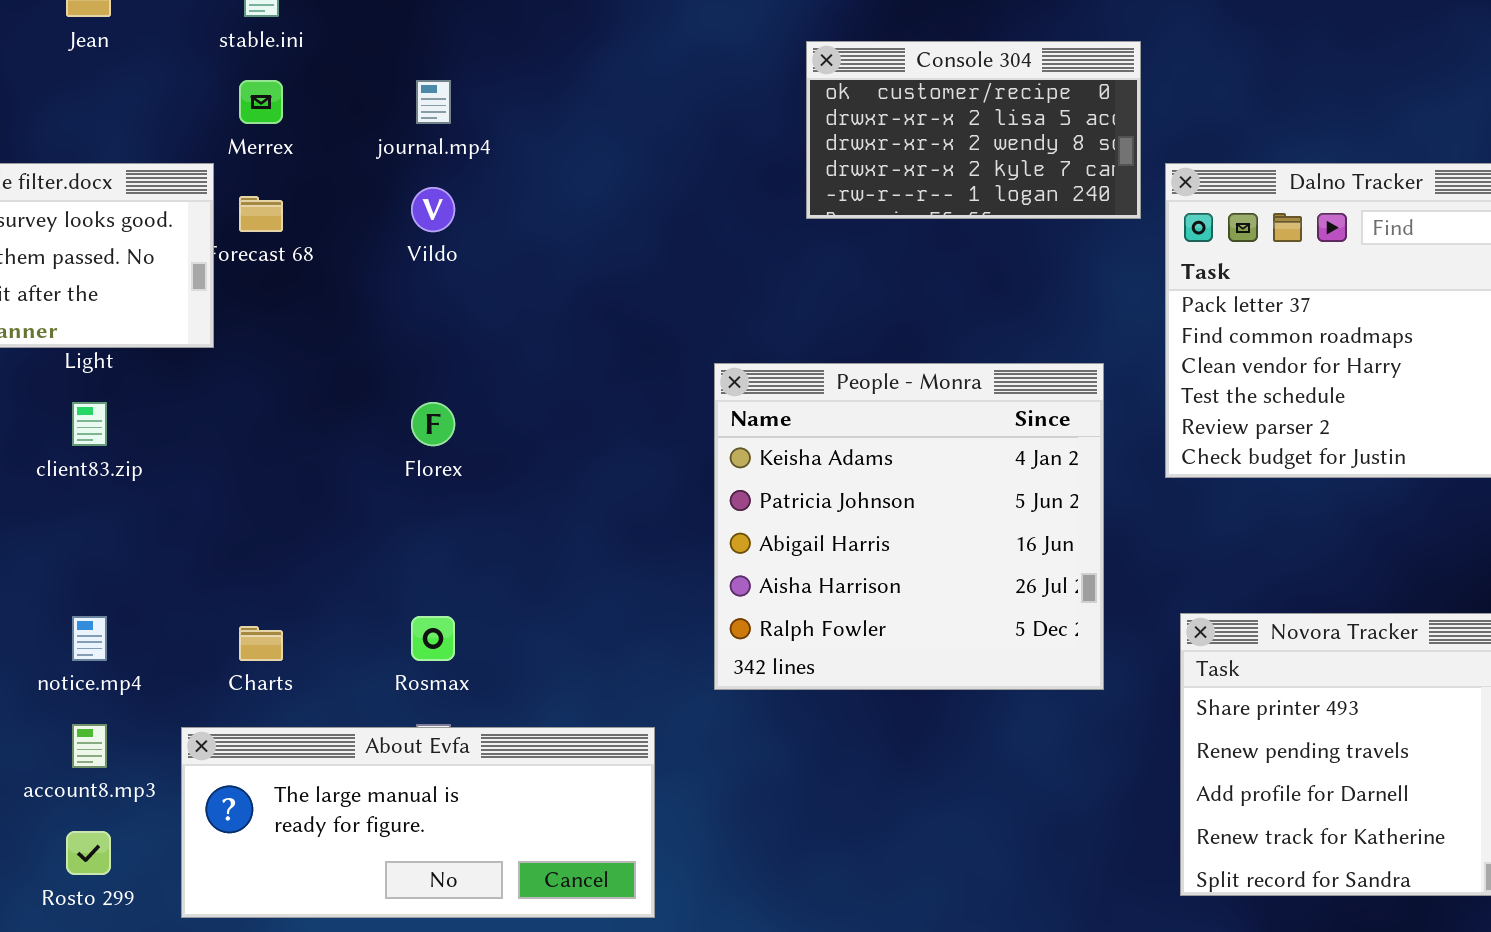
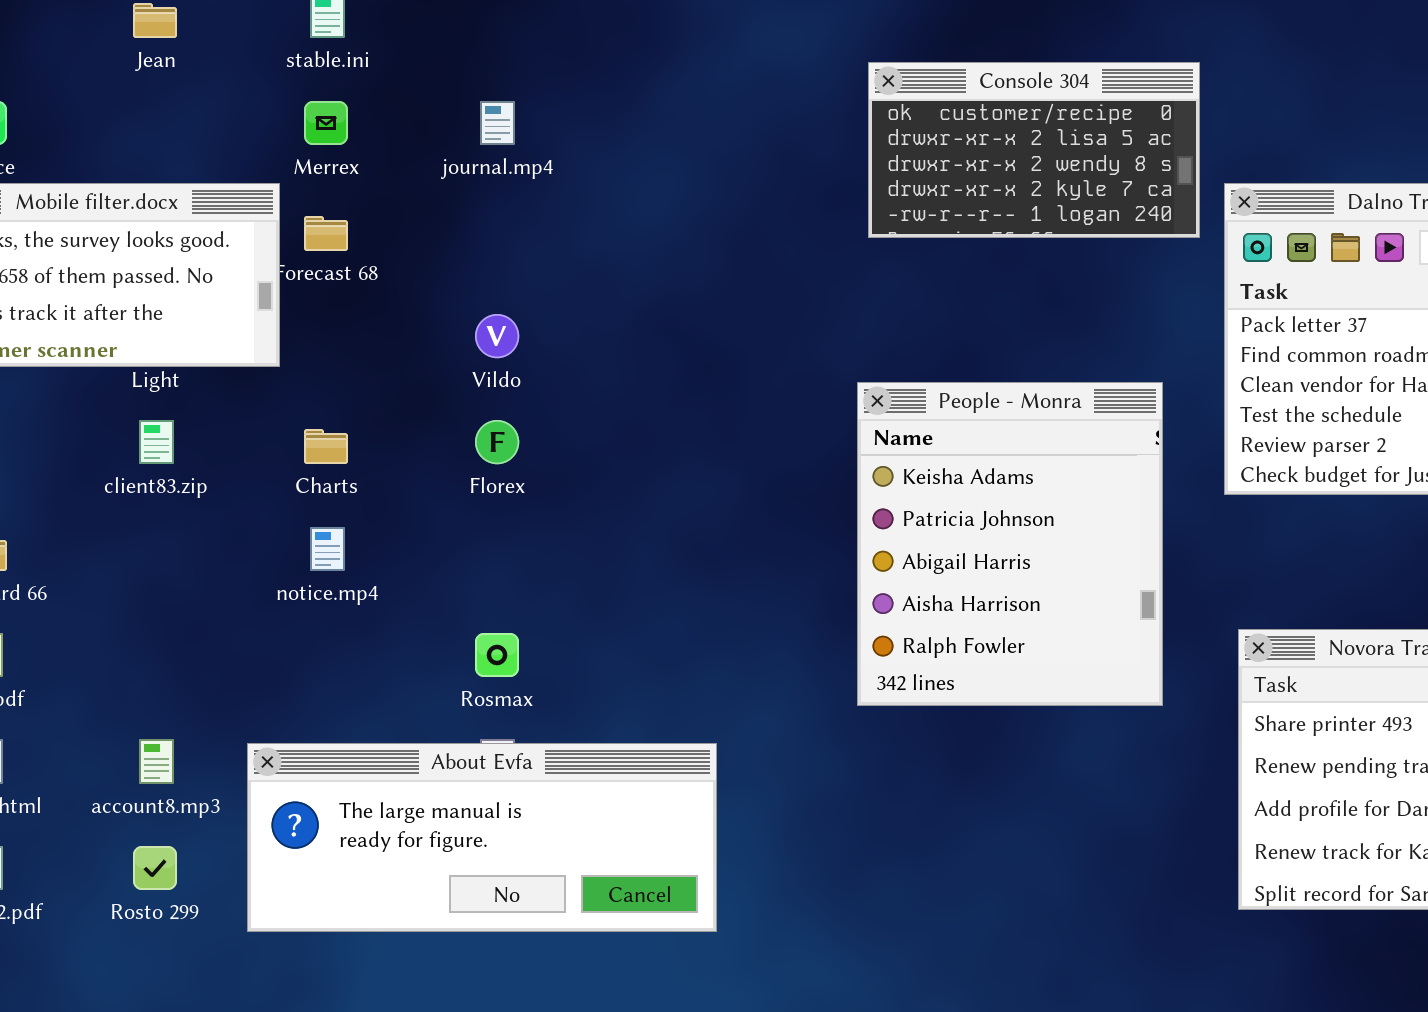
Vildo: [411,187,455,232] -> [475,314,519,358], moved
People - Monra: [714,363,1104,690] -> [857,382,1163,706], resized
notice.mp4: [72,616,107,661] -> [310,527,345,571], moved
Charts: [239,626,283,661] -> [304,429,348,464], moved

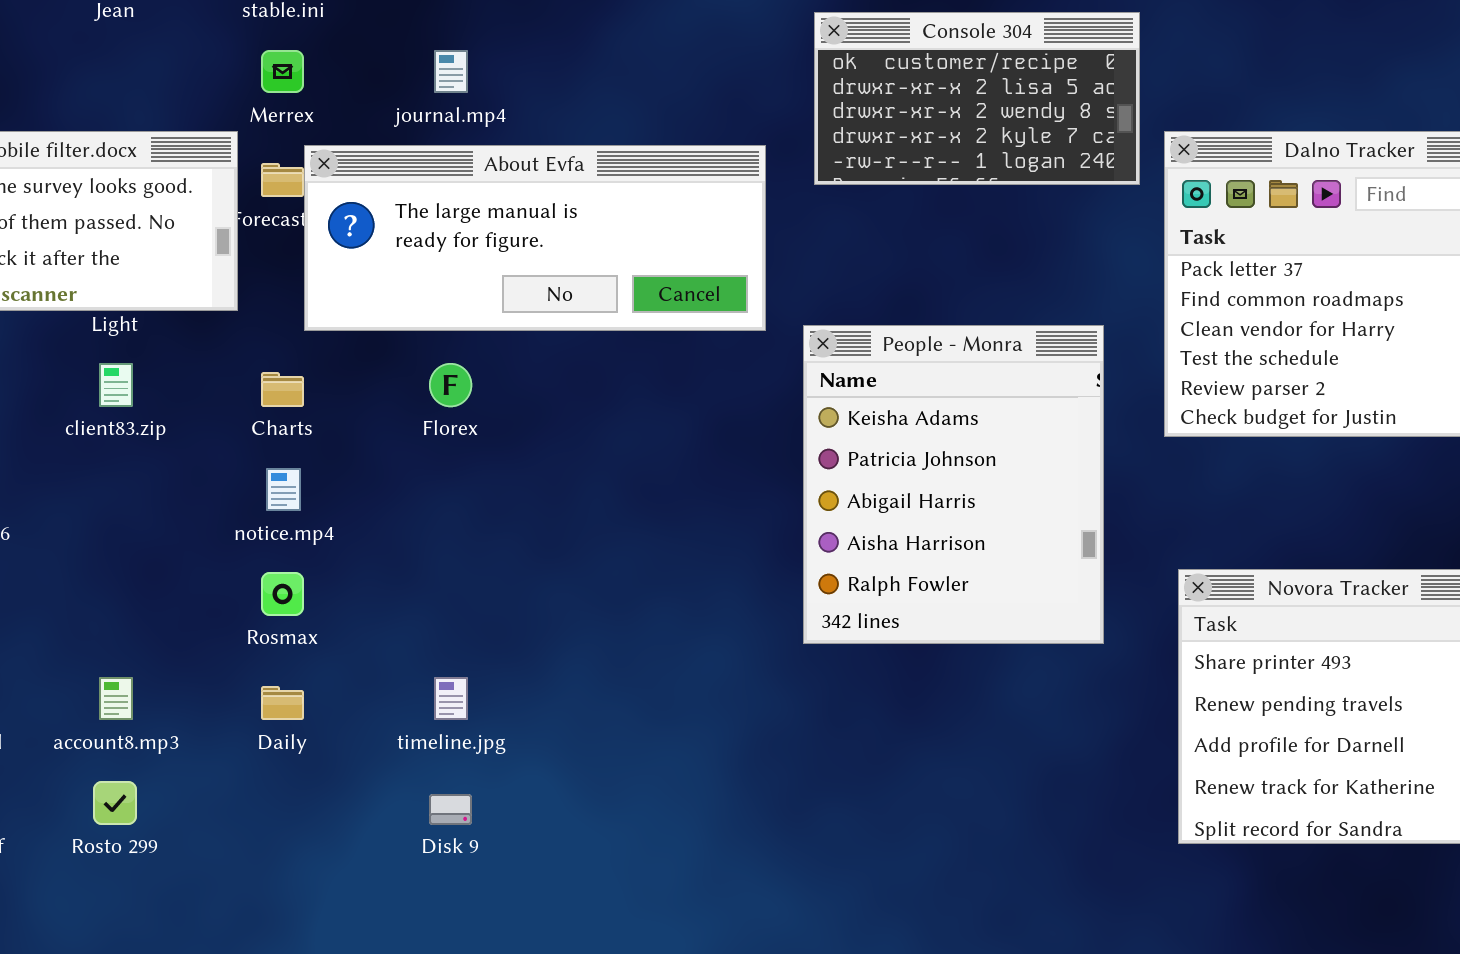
Rosmax: [475,633,519,677] -> [261,572,304,616], moved
About Evfa: [247,743,717,932] -> [304,145,766,331], moved

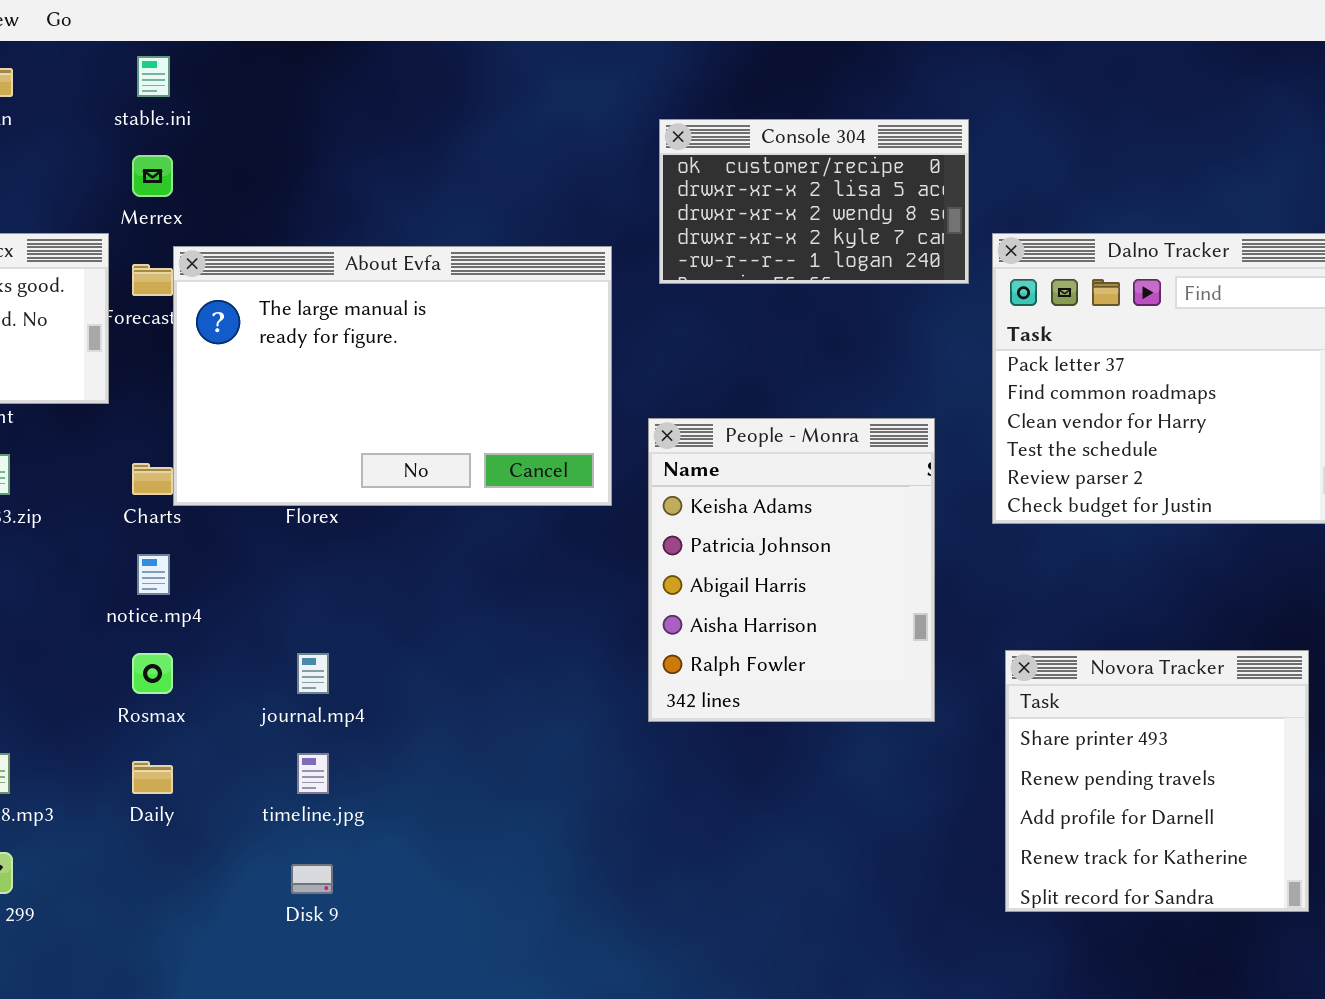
journal.mp4: [434,50,468,93] -> [297,653,329,694], moved
About Evfa: [304,145,766,331] -> [173,246,612,506], resized

